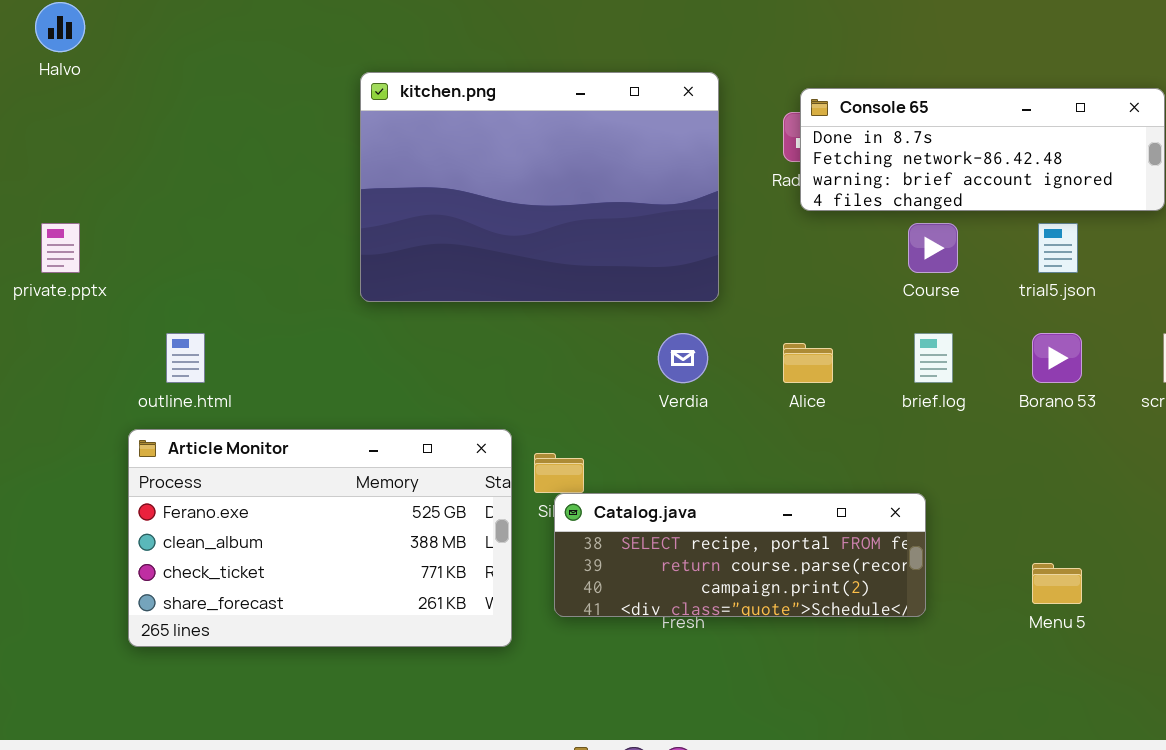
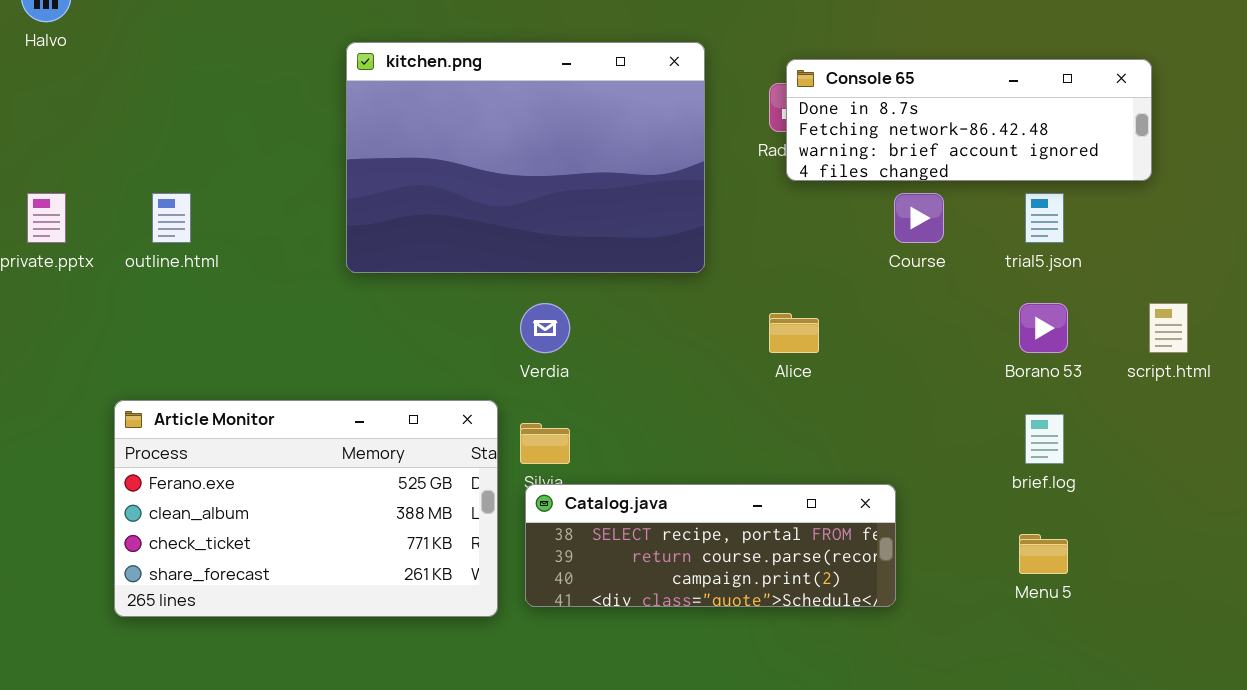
outline.html: [166,333,205,383] -> [152,193,191,243], moved
Verdia: [658,333,708,383] -> [520,303,570,353], moved
brief.log: [914,333,953,383] -> [1025,414,1064,464], moved
Catalog.java: [554,493,926,617] -> [525,484,896,607], moved

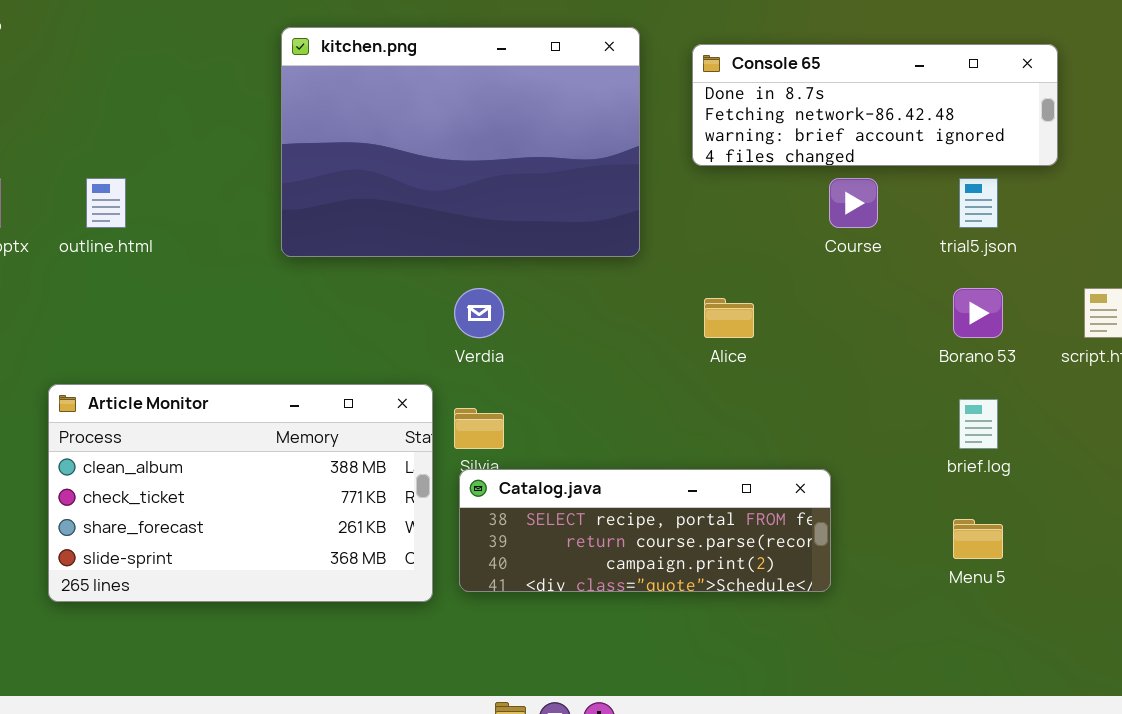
Console 65: [786,59,1152,181] -> [692,44,1058,166], moved
Article Monitor: [114,400,498,617] -> [48,384,433,602], scrolled down 1 row

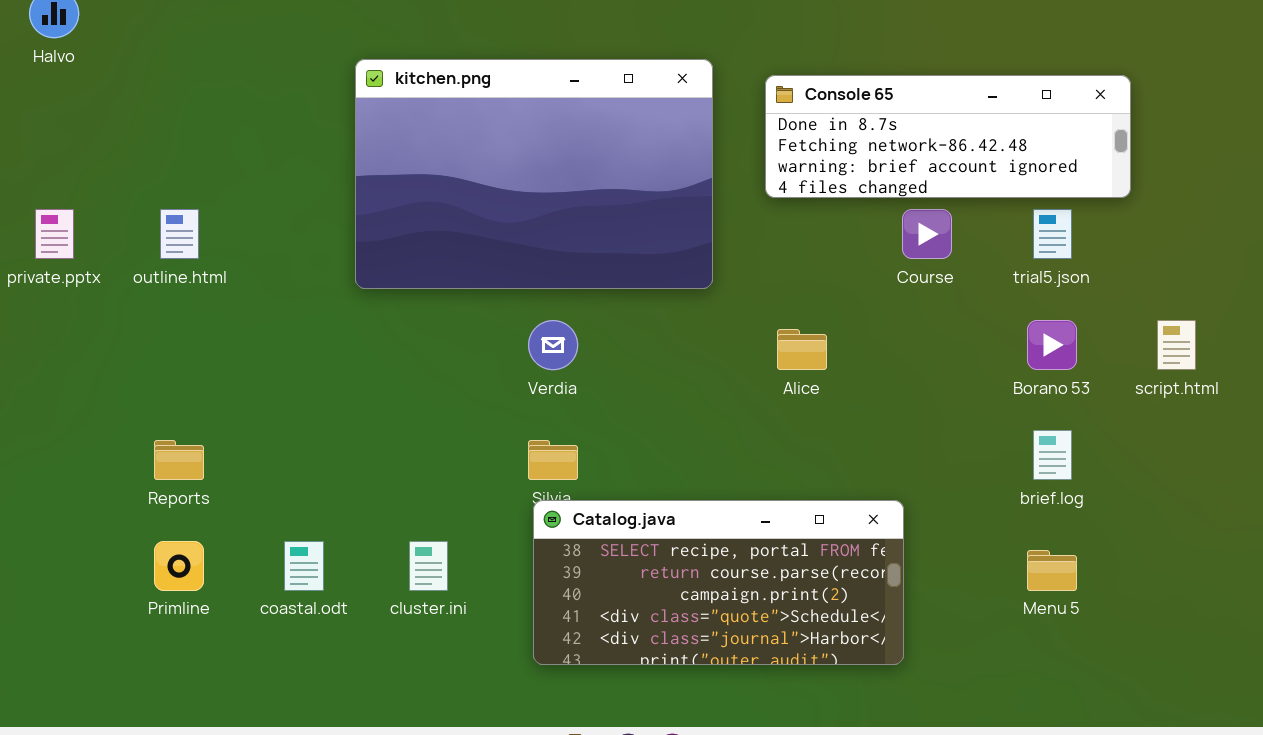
Article Monitor: [48,384,433,602] -> none, closed
Catalog.java: [459,469,831,592] -> [533,500,904,665], resized

